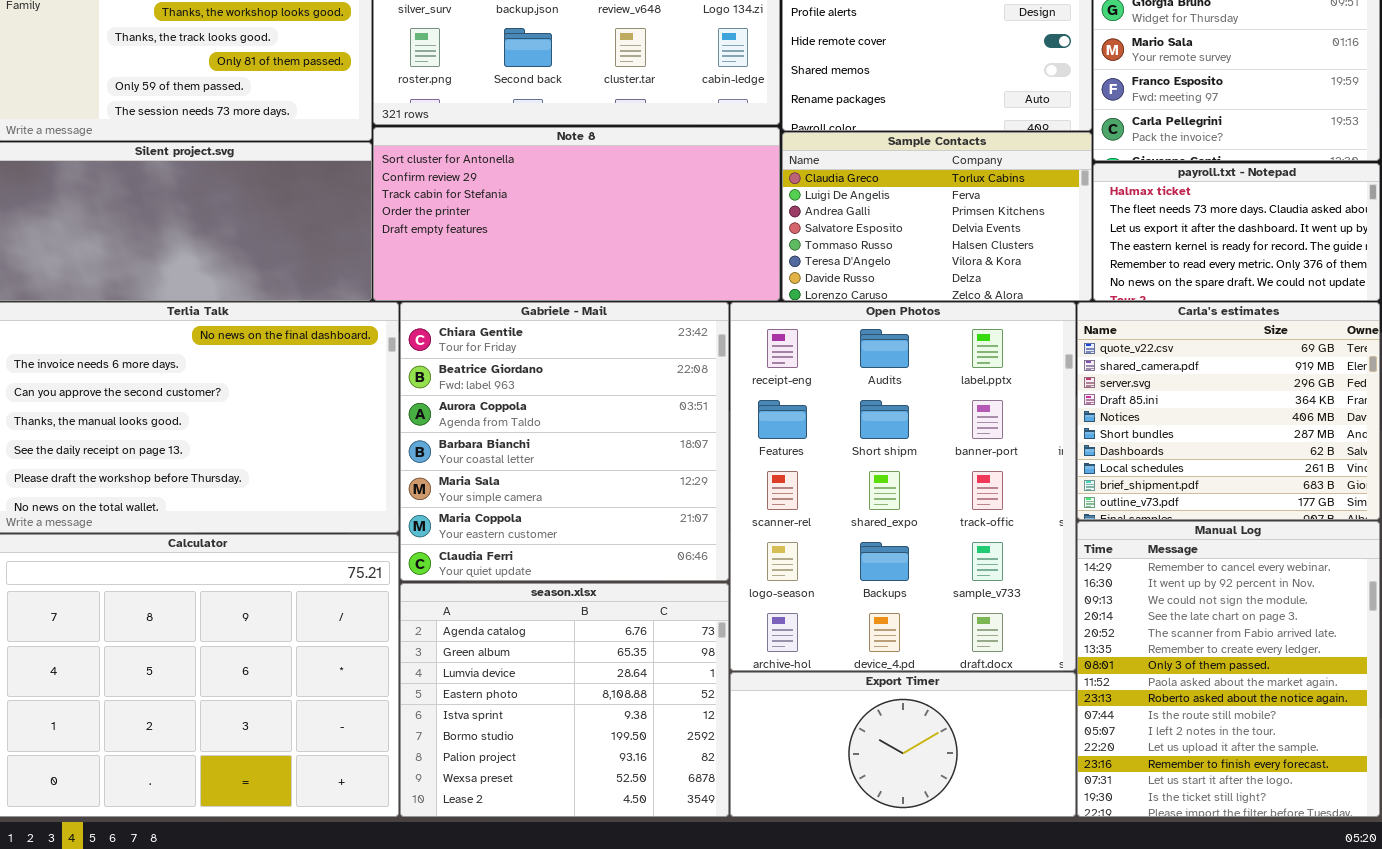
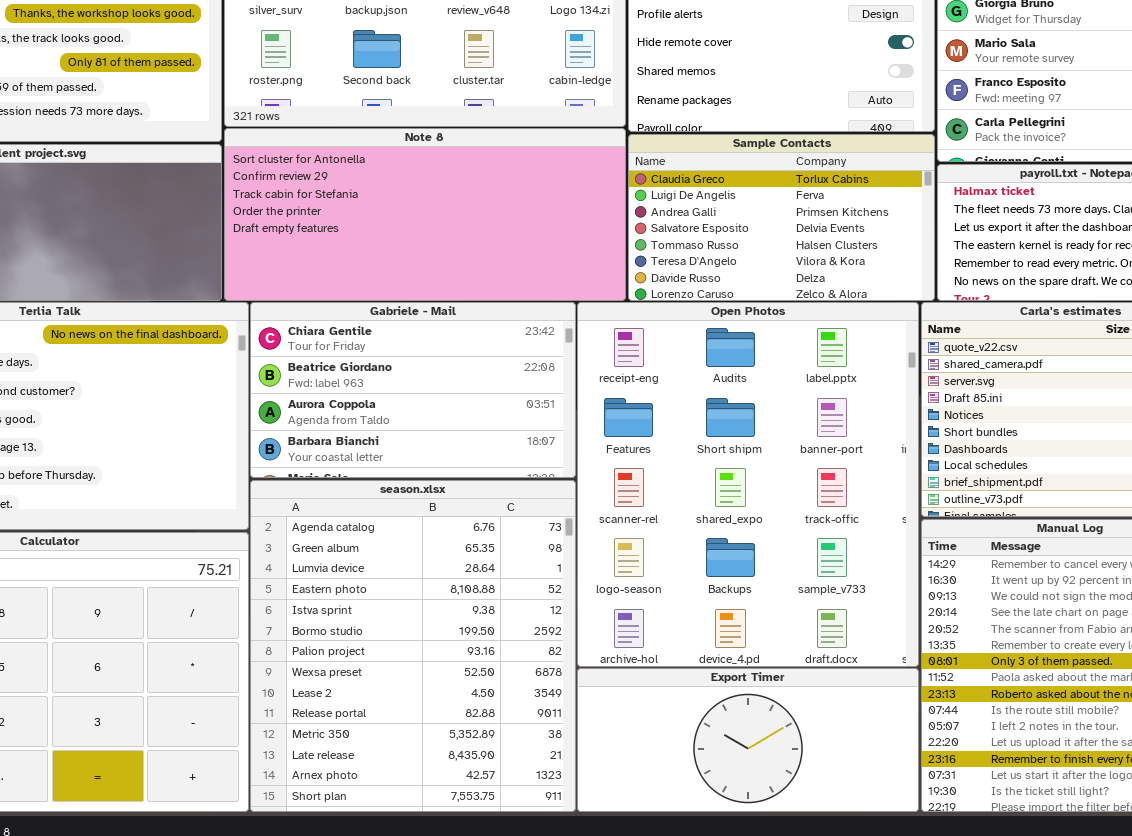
Gabriele - Mail: [400,302,729,581] -> [250,302,576,478], resized
season.xlsx: [400,583,729,817] -> [250,480,576,812], resized

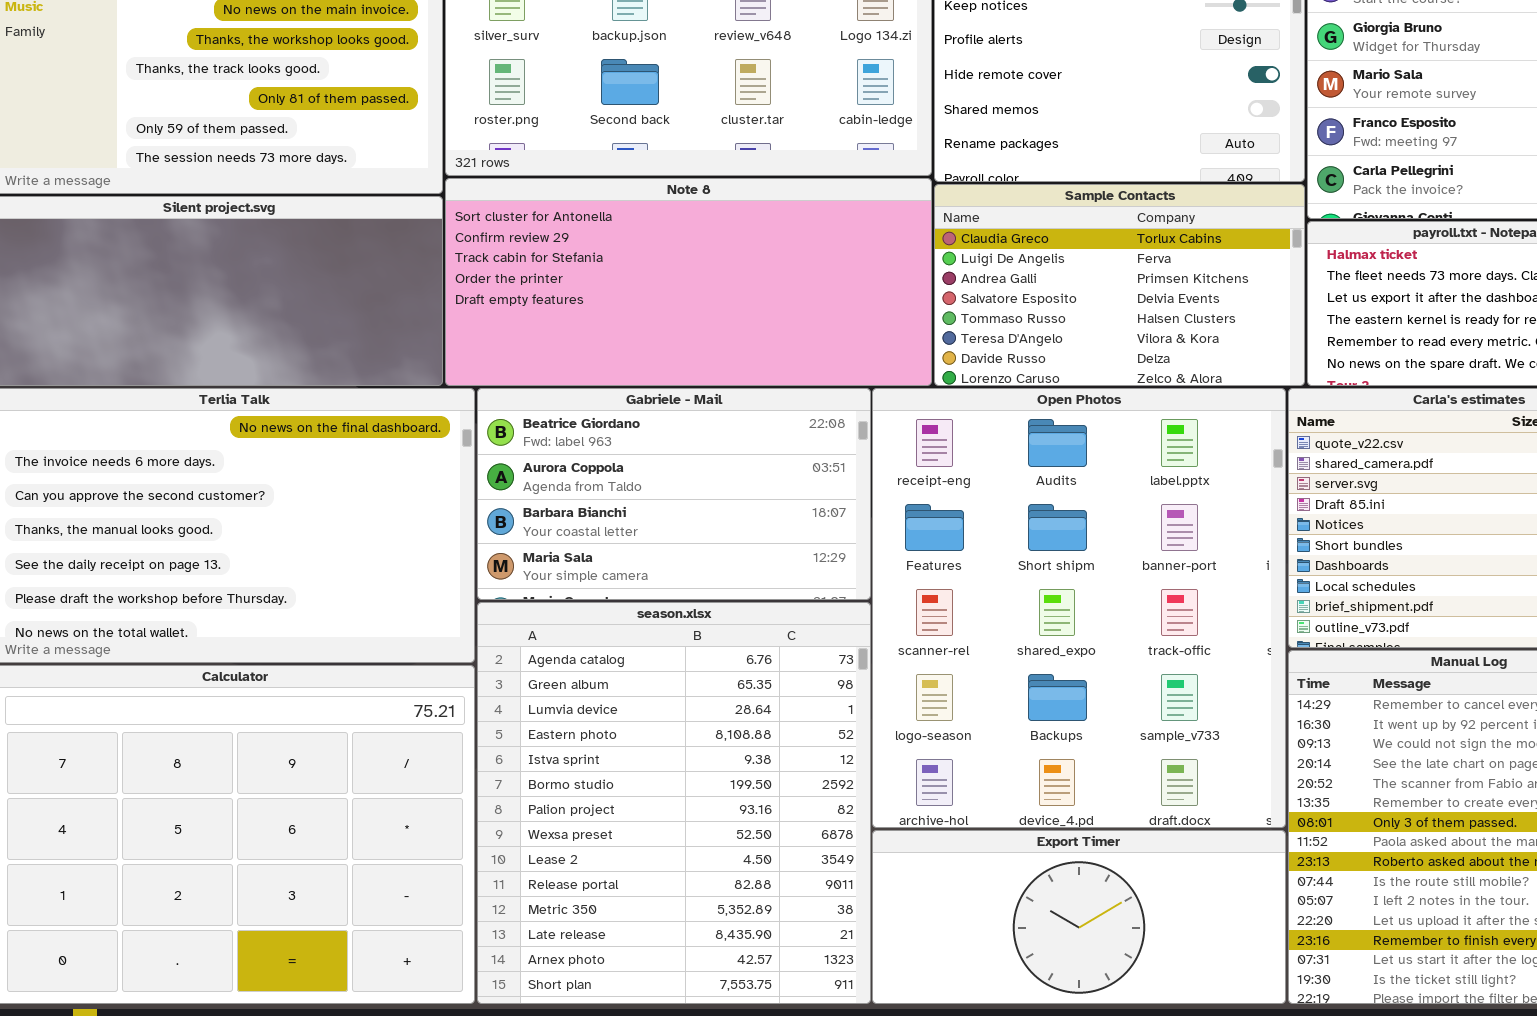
Gabriele - Mail: [250,302,576,478] -> [477,388,871,600], scrolled down 1 row

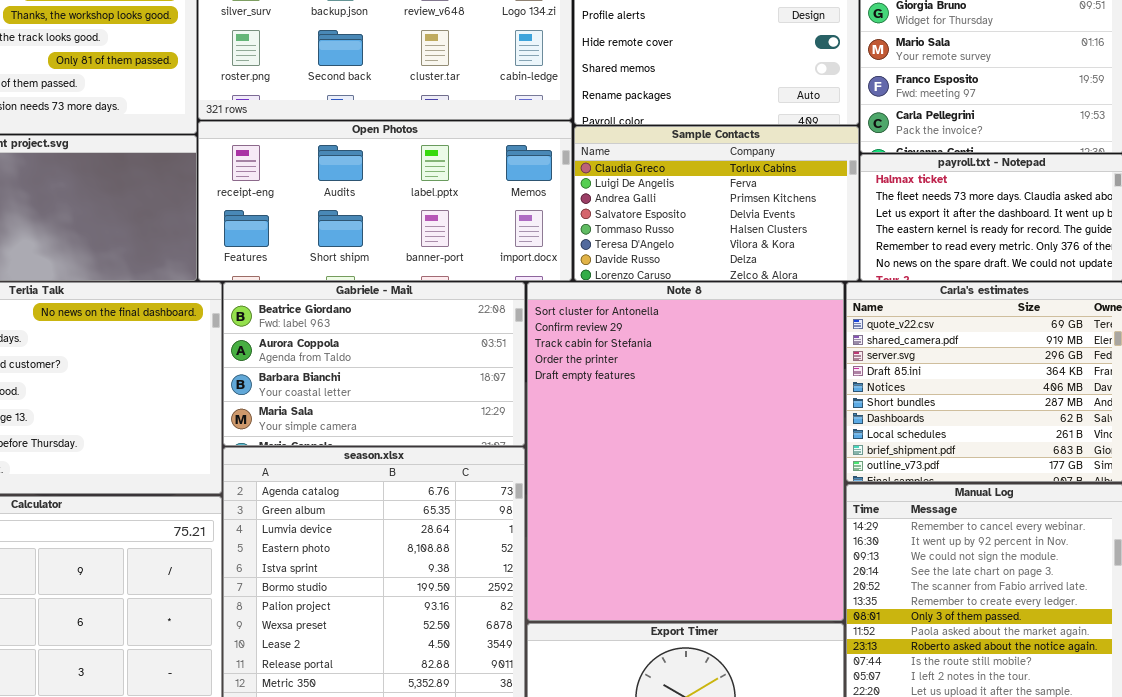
Note 8: [445,178,932,386] -> [527,282,844,621], moved, resized
Open Photos: [872,388,1286,828] -> [198,121,572,281], moved, resized

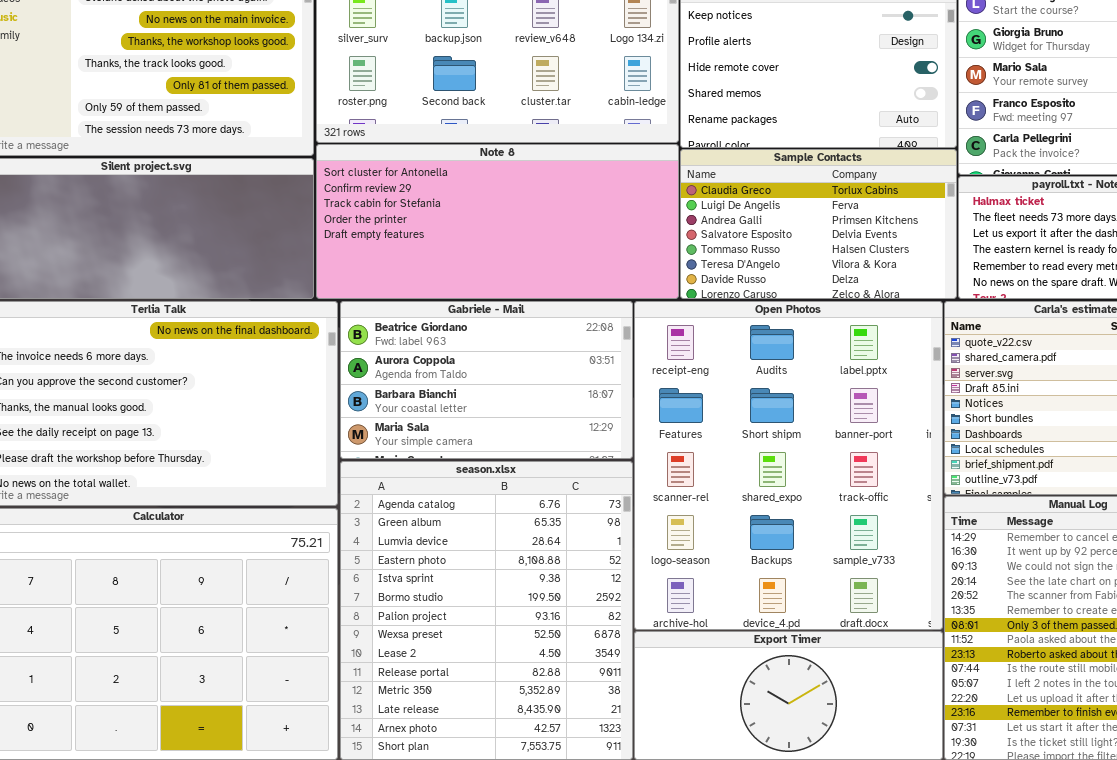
Open Photos: [198,121,572,281] -> [634,301,943,630], moved, resized
Note 8: [527,282,844,621] -> [316,144,679,299], moved, resized

